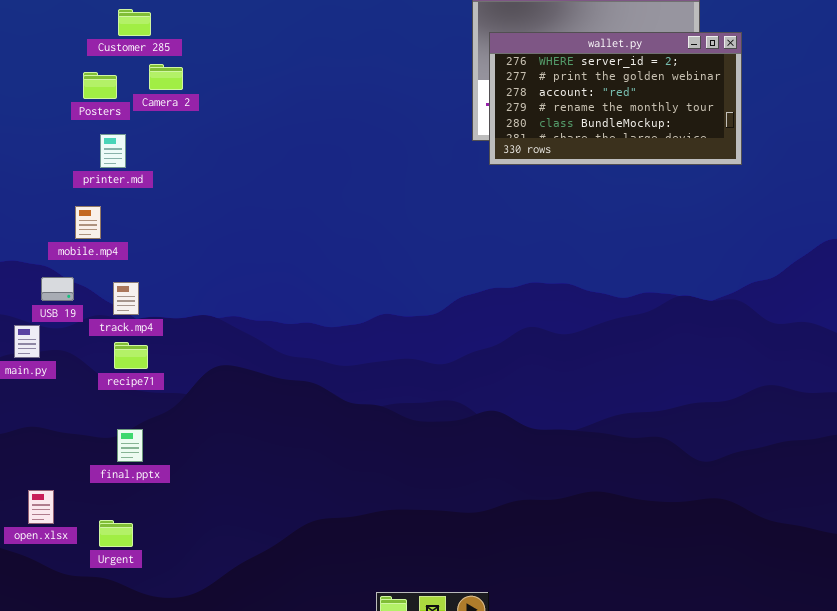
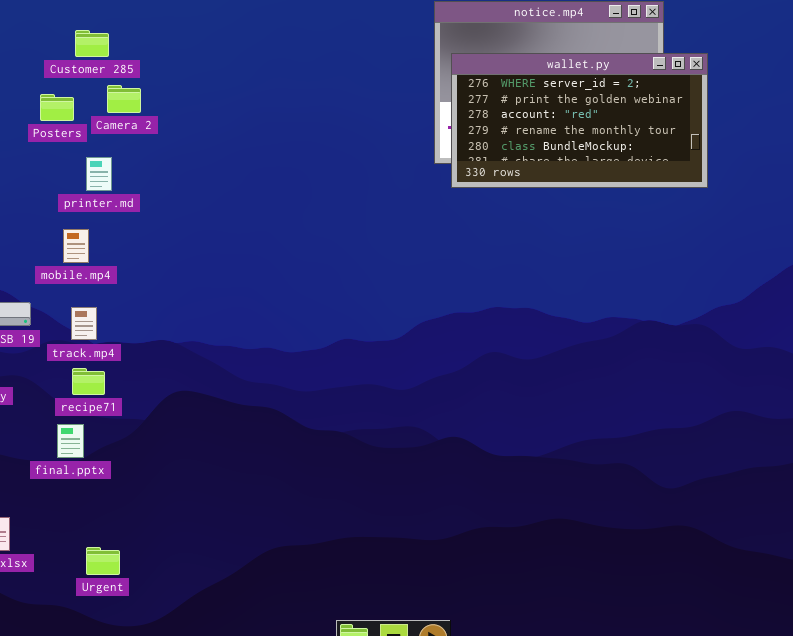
printer.md: [100,134,126,168] -> [86,157,112,191], moved
mobile.mp4: [75,206,101,239] -> [63,229,89,263], moved
final.pptx: [117,429,143,462] -> [57,424,84,458], moved
Urgent: [99,520,133,547] -> [86,547,120,575], moved

